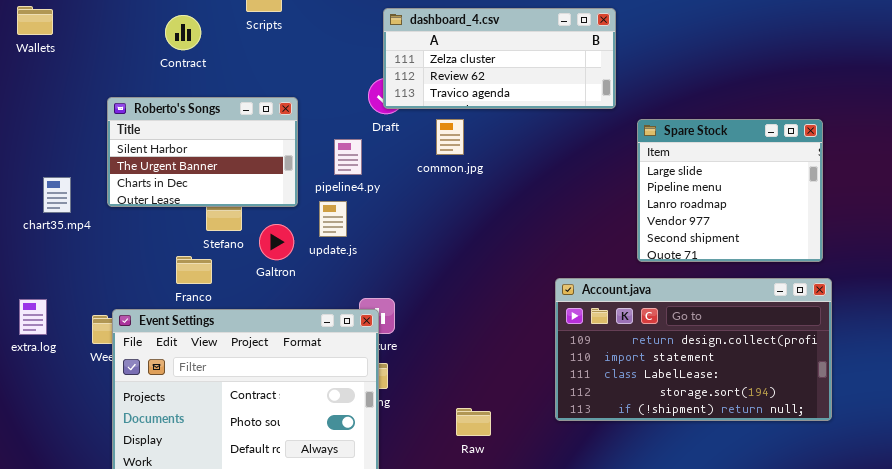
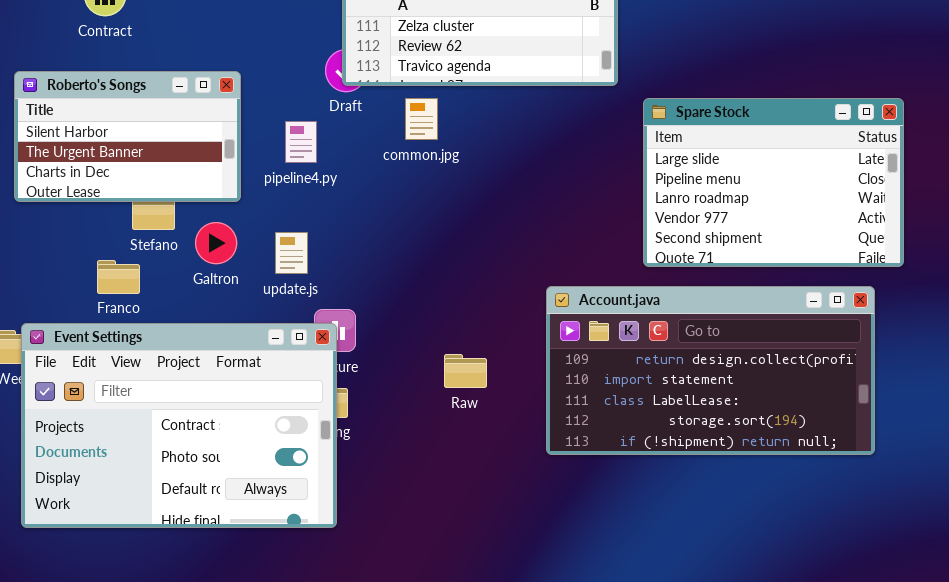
Spare Stock: [637,119,823,262] -> [643,98,904,267], resized
update.js: [319,201,347,237] -> [275,232,308,274], moved
Raw: [456,408,491,436] -> [444,354,487,388], moved

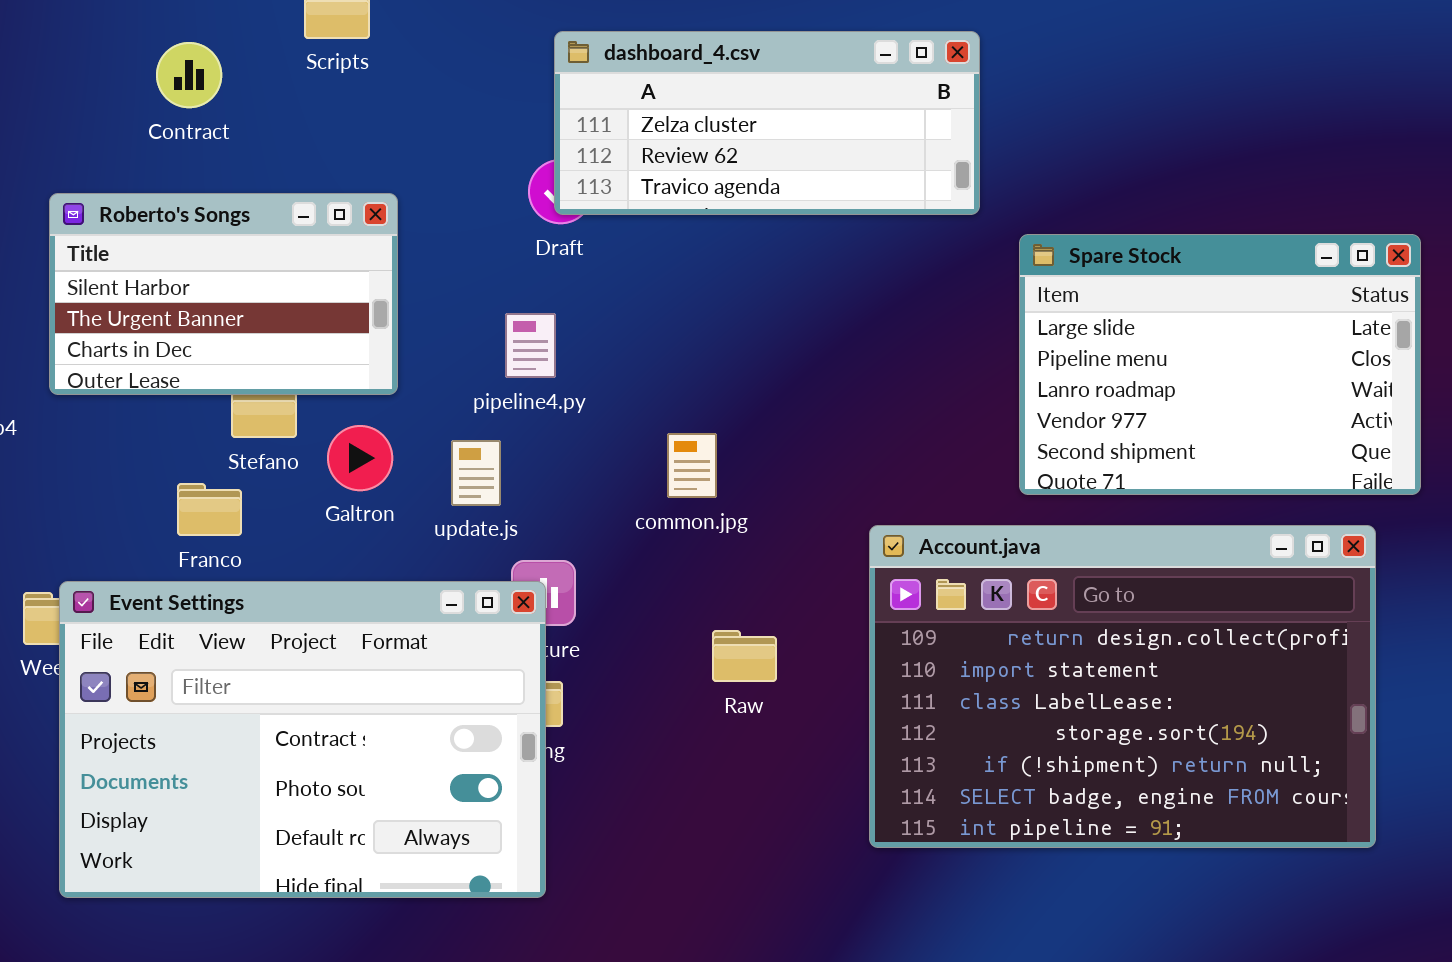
common.jpg: [405,98,438,140] -> [667,433,717,498], moved
pipeline4.py: [285,121,317,163] -> [505,313,556,378], moved
Account.java: [546,286,875,455] -> [869,525,1376,848], resized

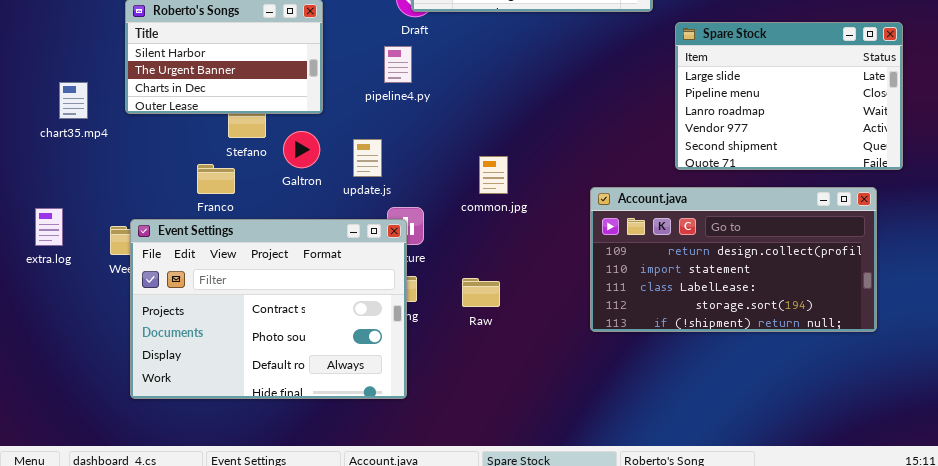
pipeline4.py: [505,313,556,378] -> [384,46,412,83], moved
common.jpg: [667,433,717,498] -> [479,156,508,194], moved
Account.java: [869,525,1376,848] -> [590,187,877,332], resized
Raw: [712,630,777,682] -> [462,278,500,307], moved

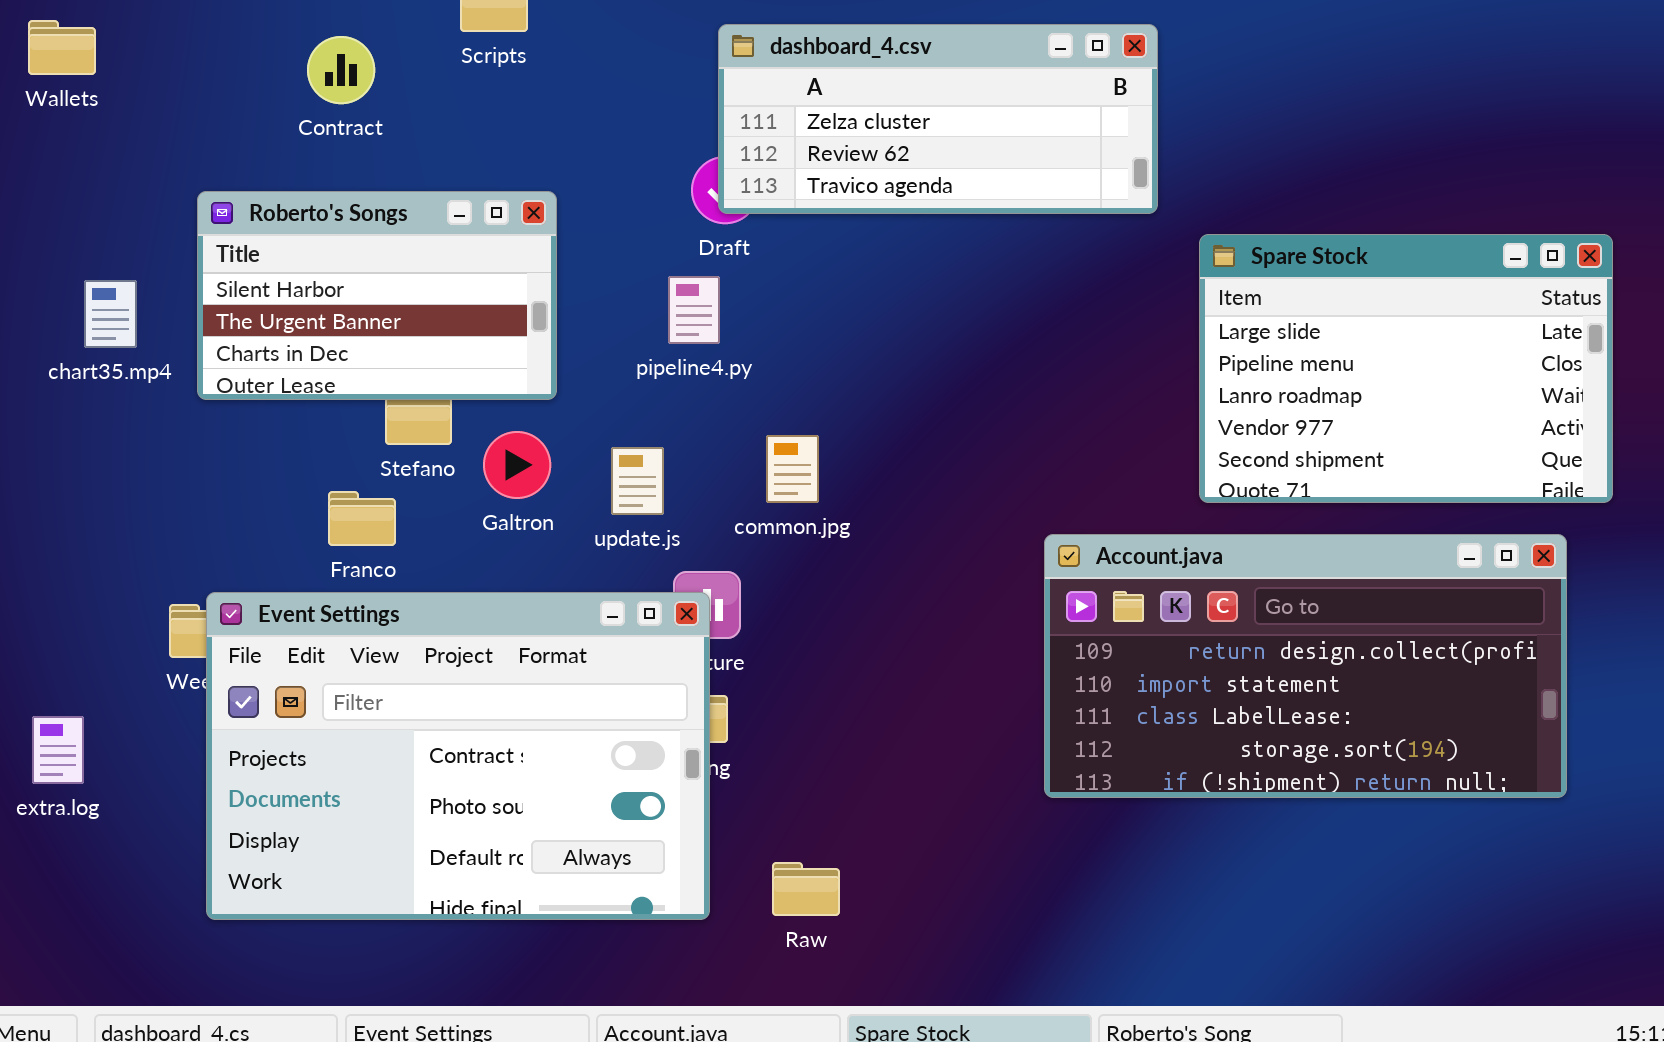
chart35.mp4: [59,82,88,119] -> [84,280,137,348], moved
common.jpg: [479,156,508,194] -> [766,435,819,503], moved
extra.log: [35,208,63,246] -> [32,716,84,784], moved
Raw: [462,278,500,307] -> [772,862,840,916], moved

